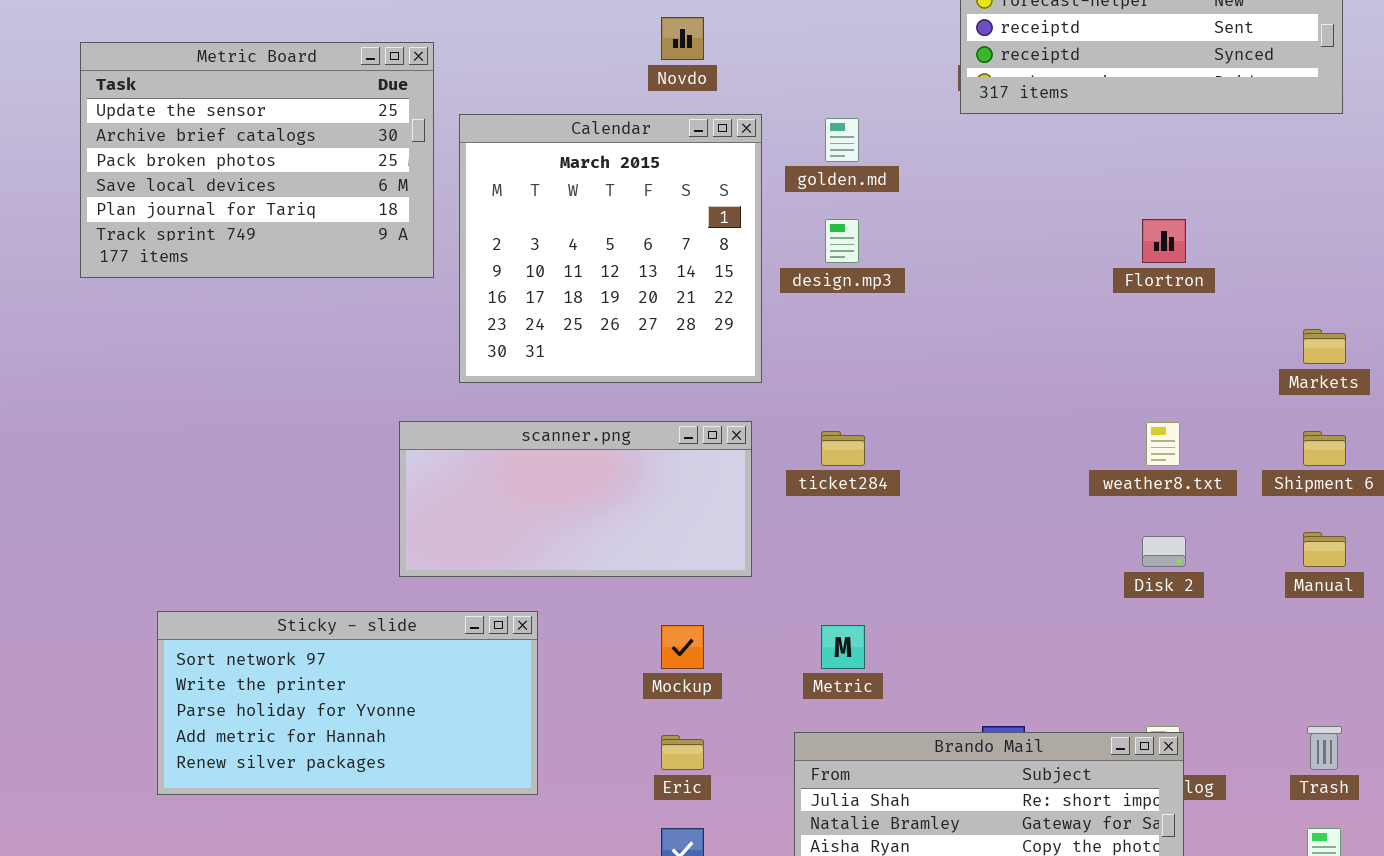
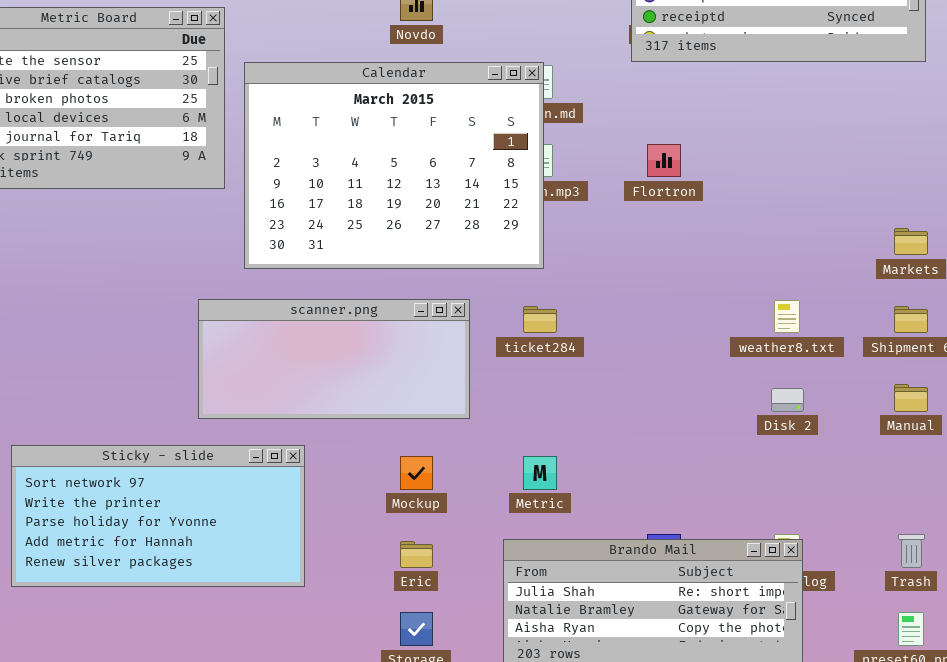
Calendar: [459,114,762,383] -> [244,62,544,269], resized
Flortron: [1142,219,1186,263] -> [647,144,681,177], moved

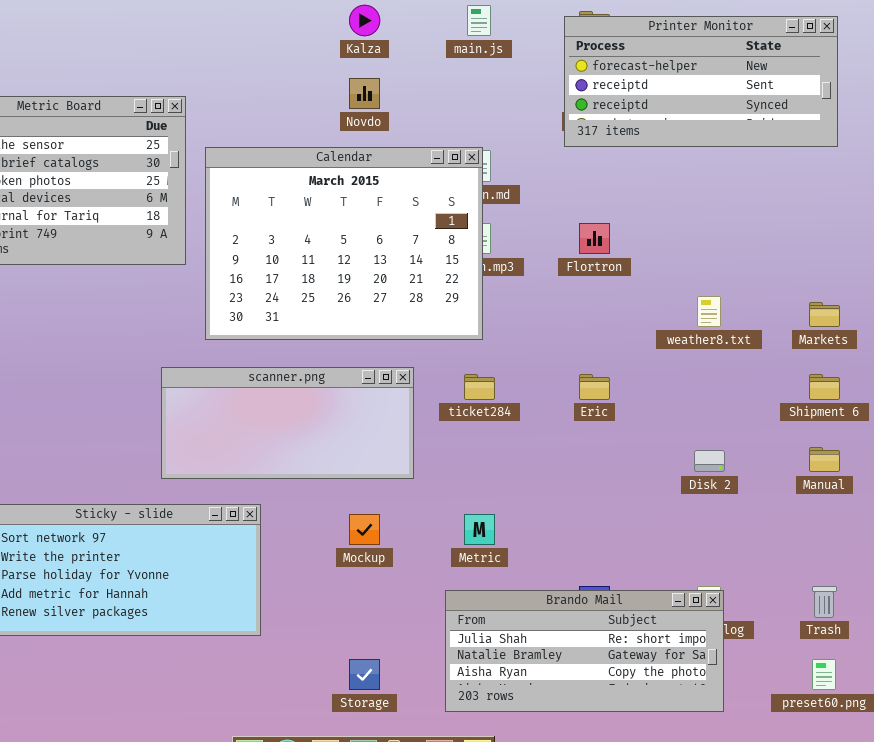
weather8.txt: [774,300,800,333] -> [697,296,721,327], moved
Eric: [400,541,433,568] -> [579,374,610,400], moved

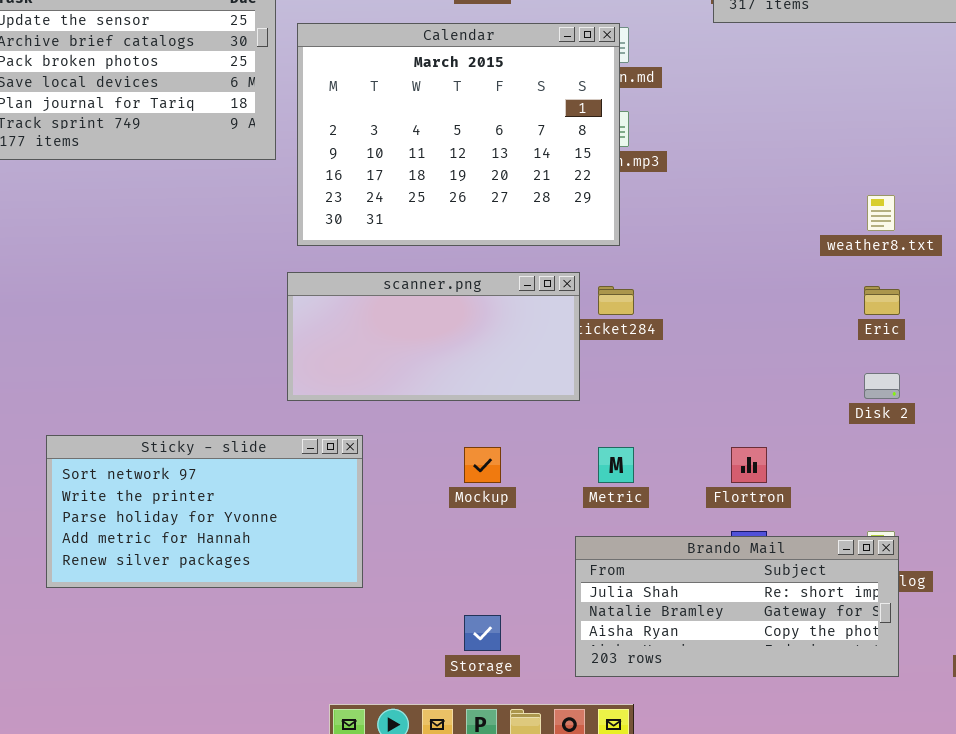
Flortron: [579,223,610,254] -> [731,447,767,483], moved
scanner.png: [161,367,414,479] -> [287,272,580,401], moved
Eric: [579,374,610,400] -> [864,286,900,315], moved

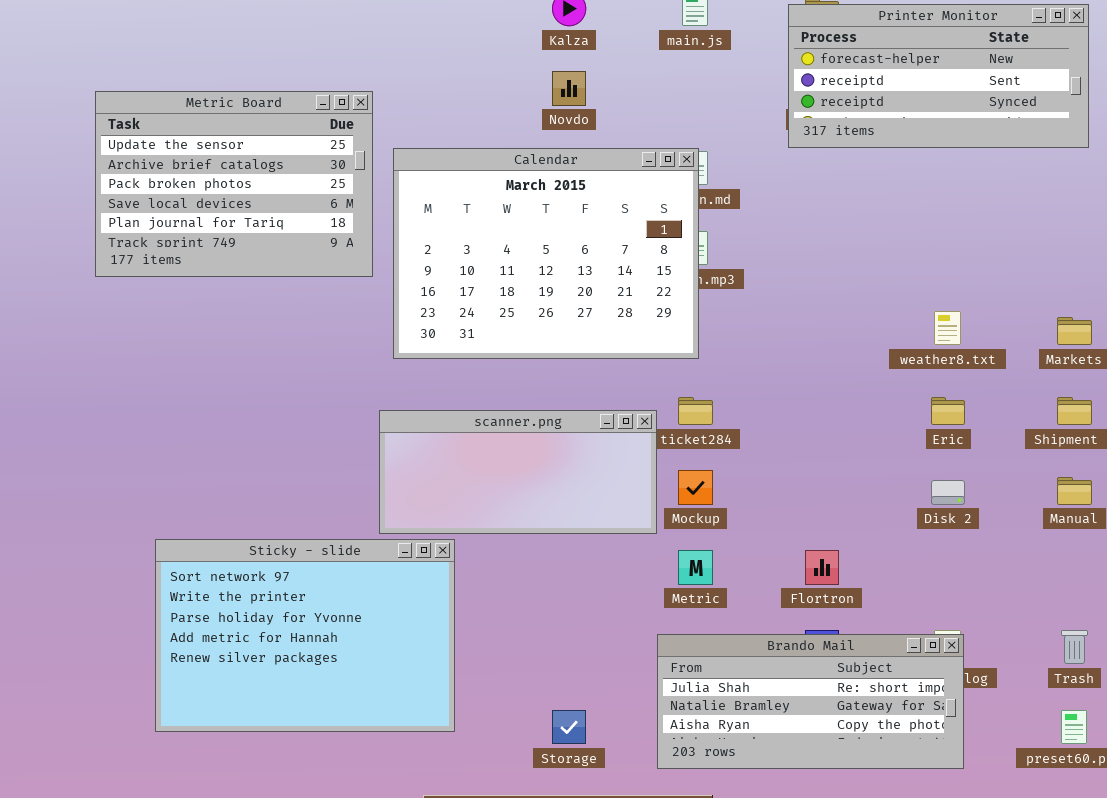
scanner.png: [287,272,580,401] -> [379,410,657,534], moved
Sticky - slide: [46,435,363,588] -> [155,539,455,732], resized
Mockup: [464,447,501,483] -> [678,470,713,505], moved

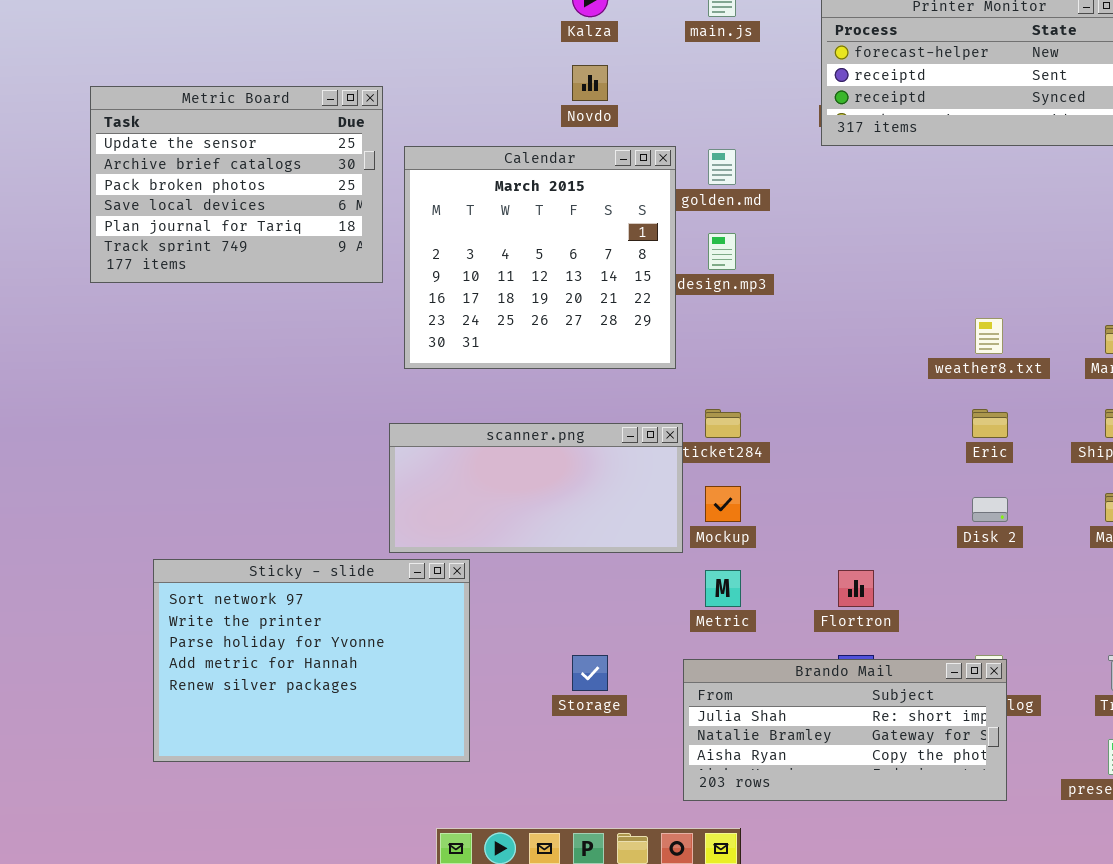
Calendar: [393,148,699,359] -> [404,146,676,369], resized
Storage: [552,710,586,744] -> [572,655,608,691], moved

